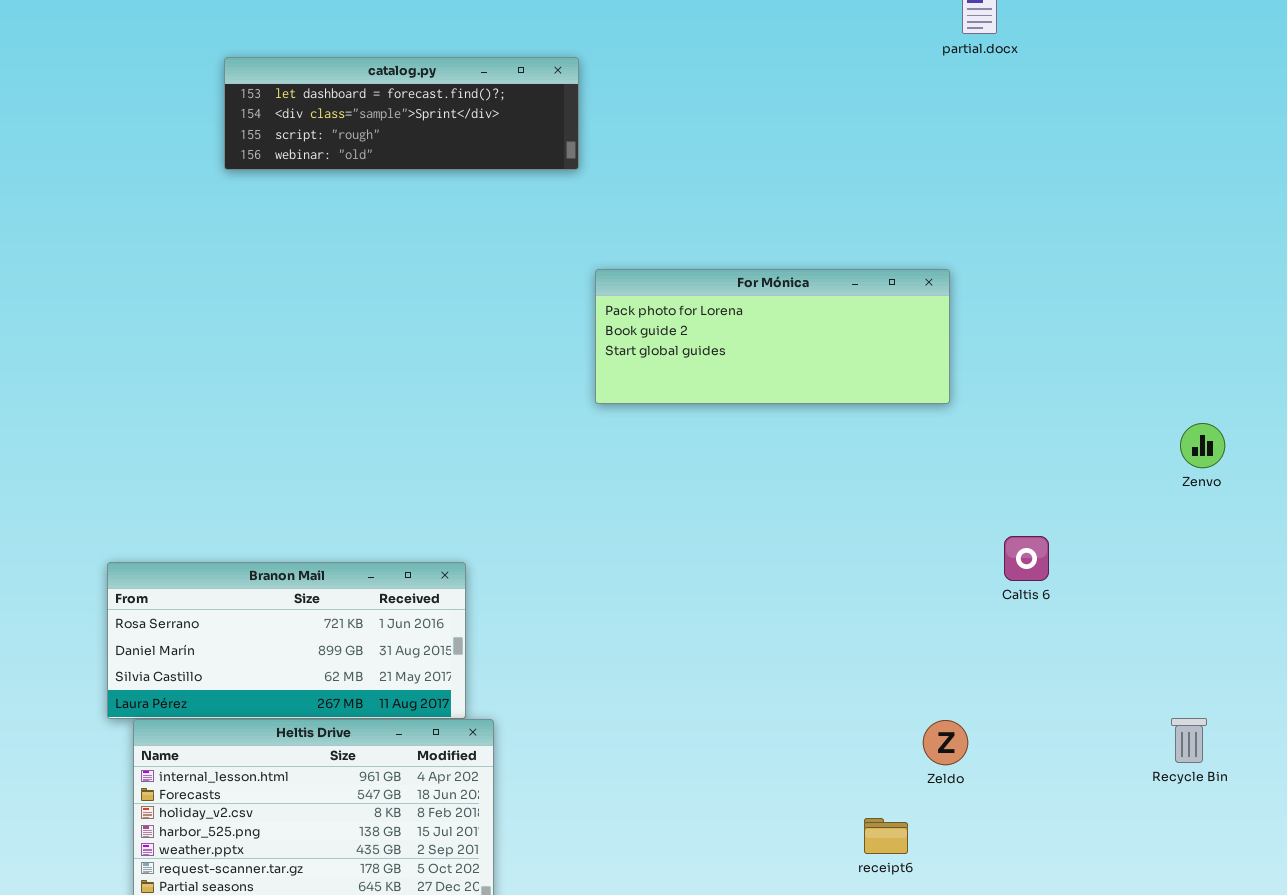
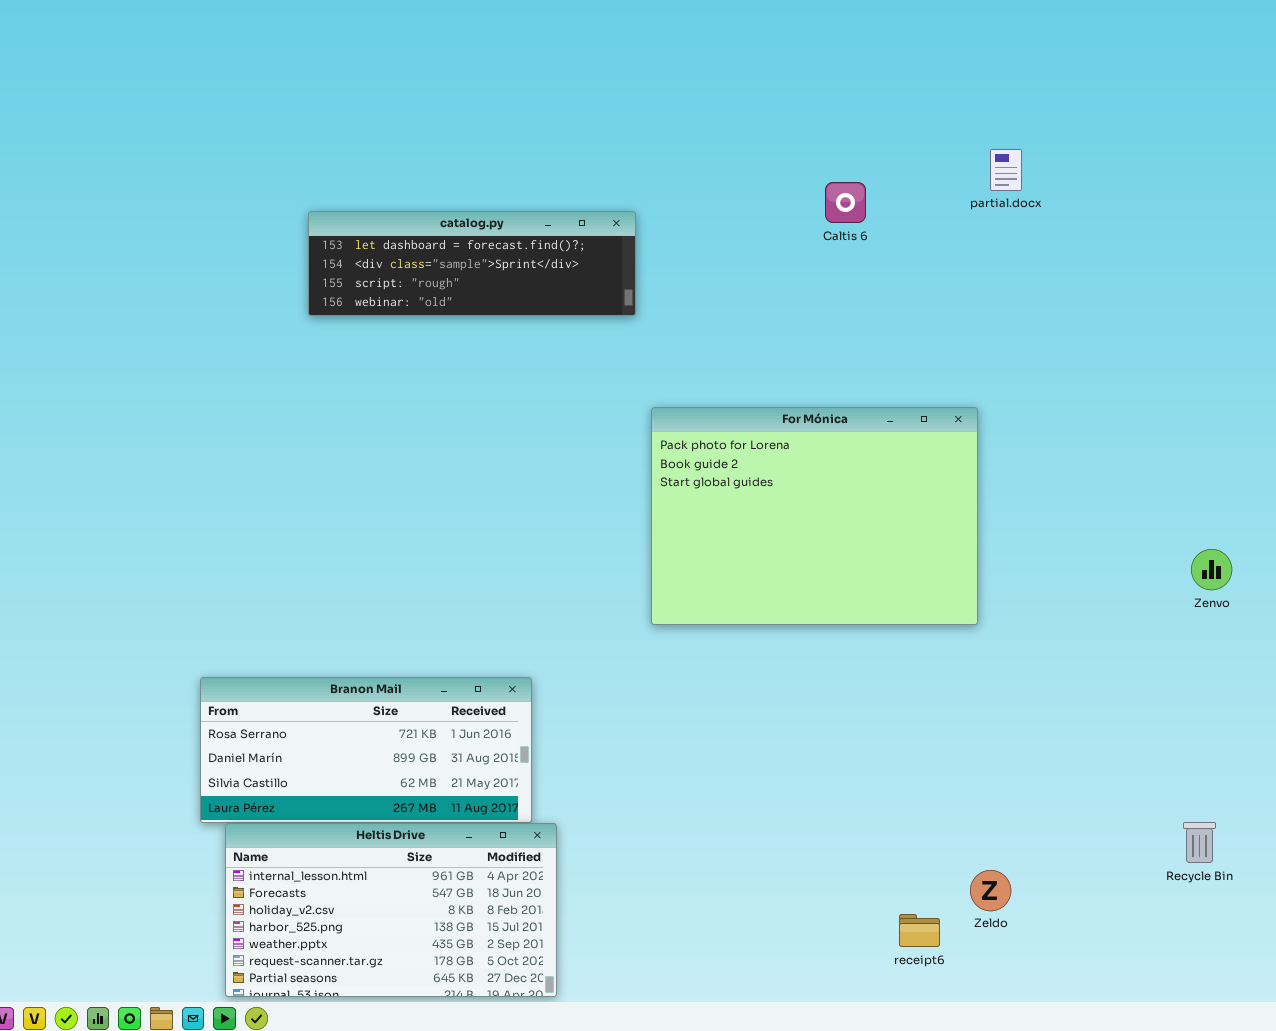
For Mónica: [595,269,950,404] -> [651,407,978,625], resized
Caltis 6: [1004,536,1049,581] -> [825,182,866,223], moved
Zeldo: [923,720,968,765] -> [970,870,1011,911], moved

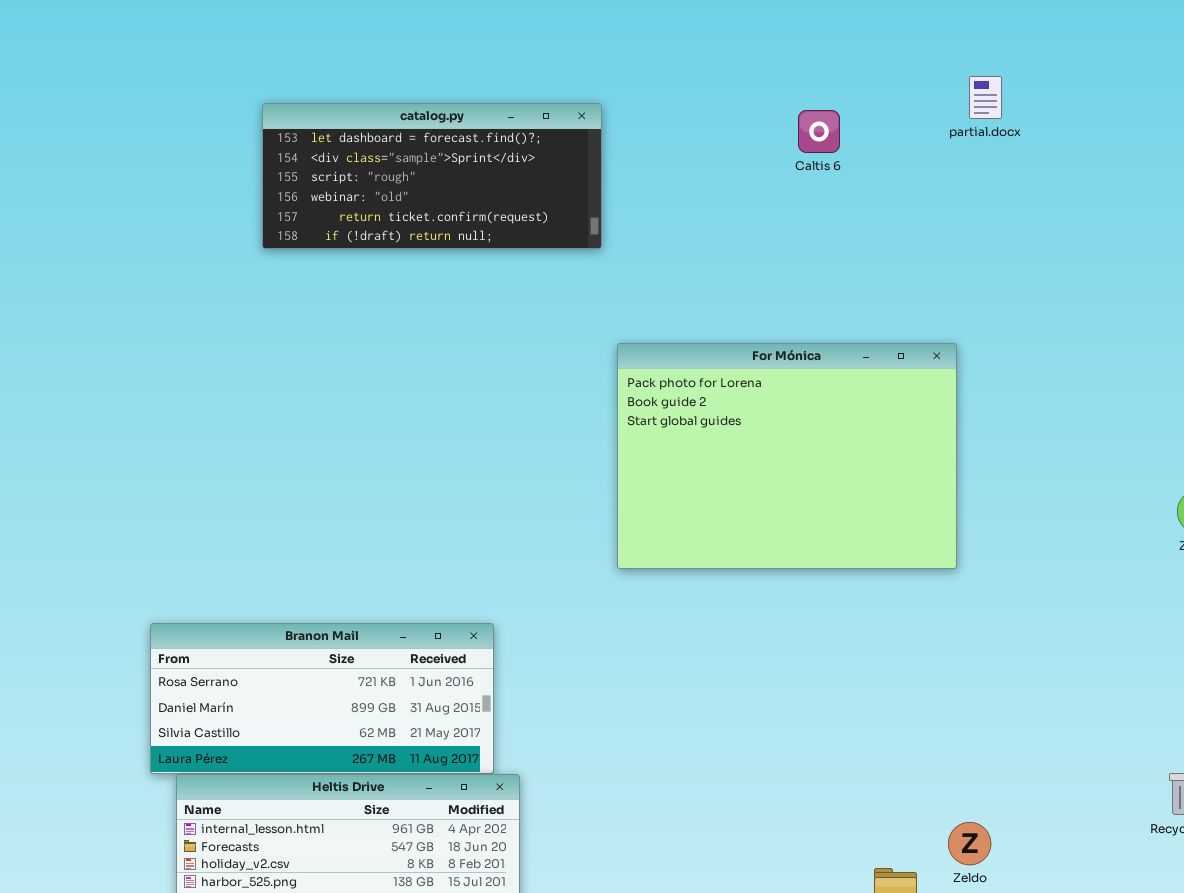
catalog.py: [308,211,636,316] -> [262,103,602,249], resized

